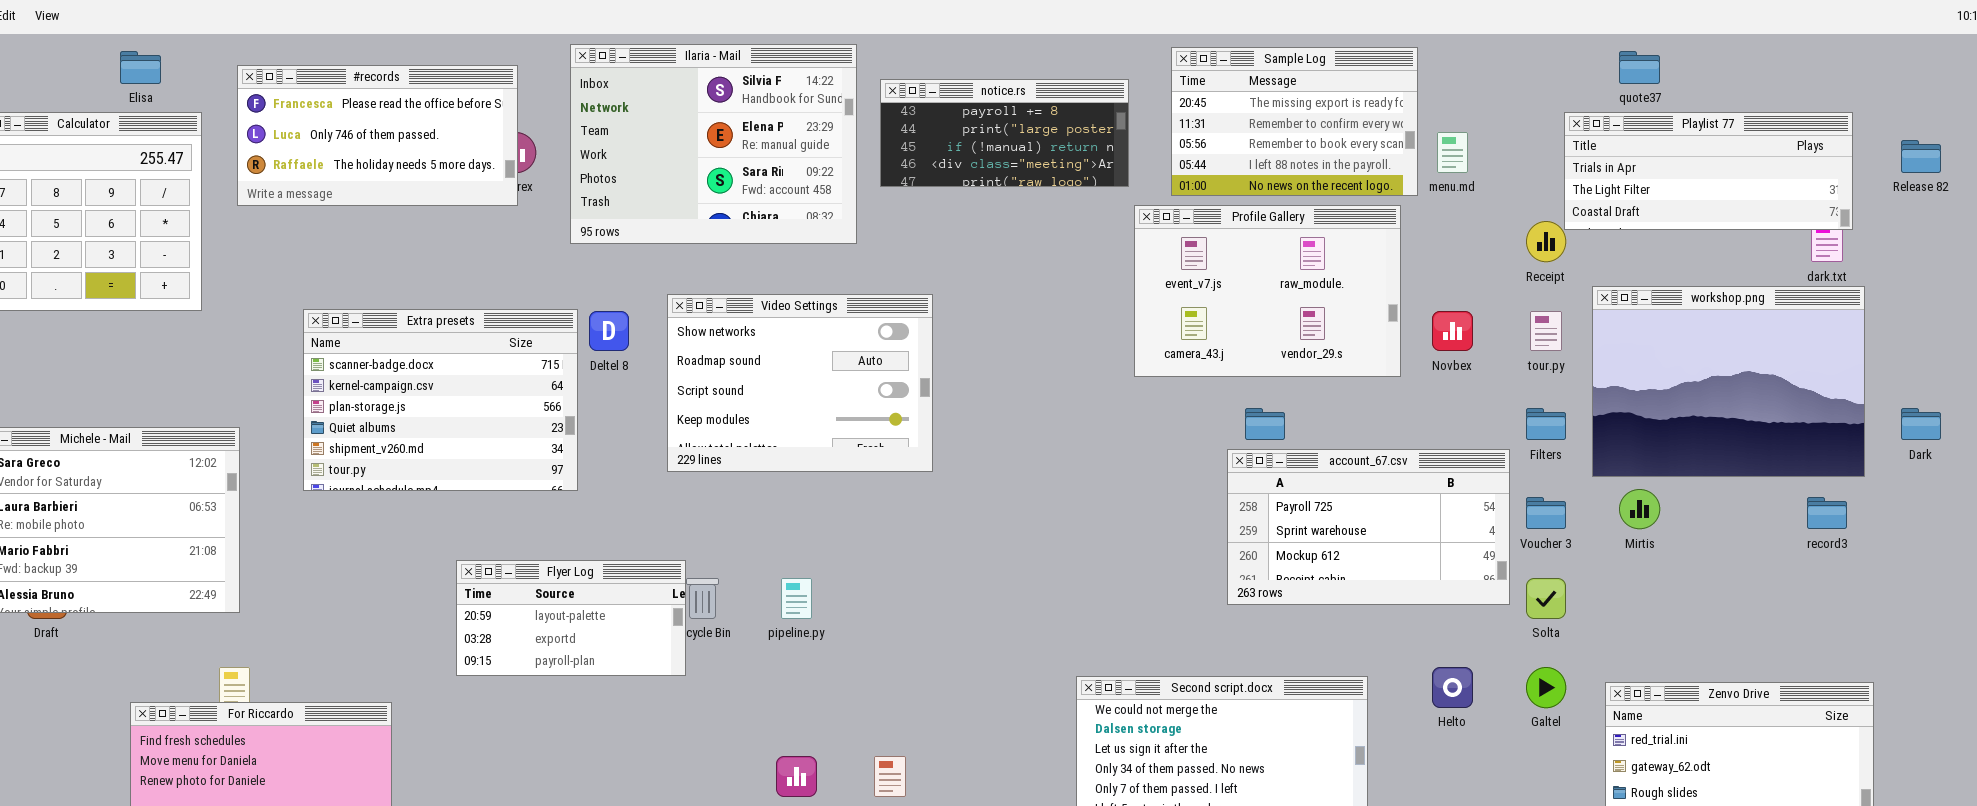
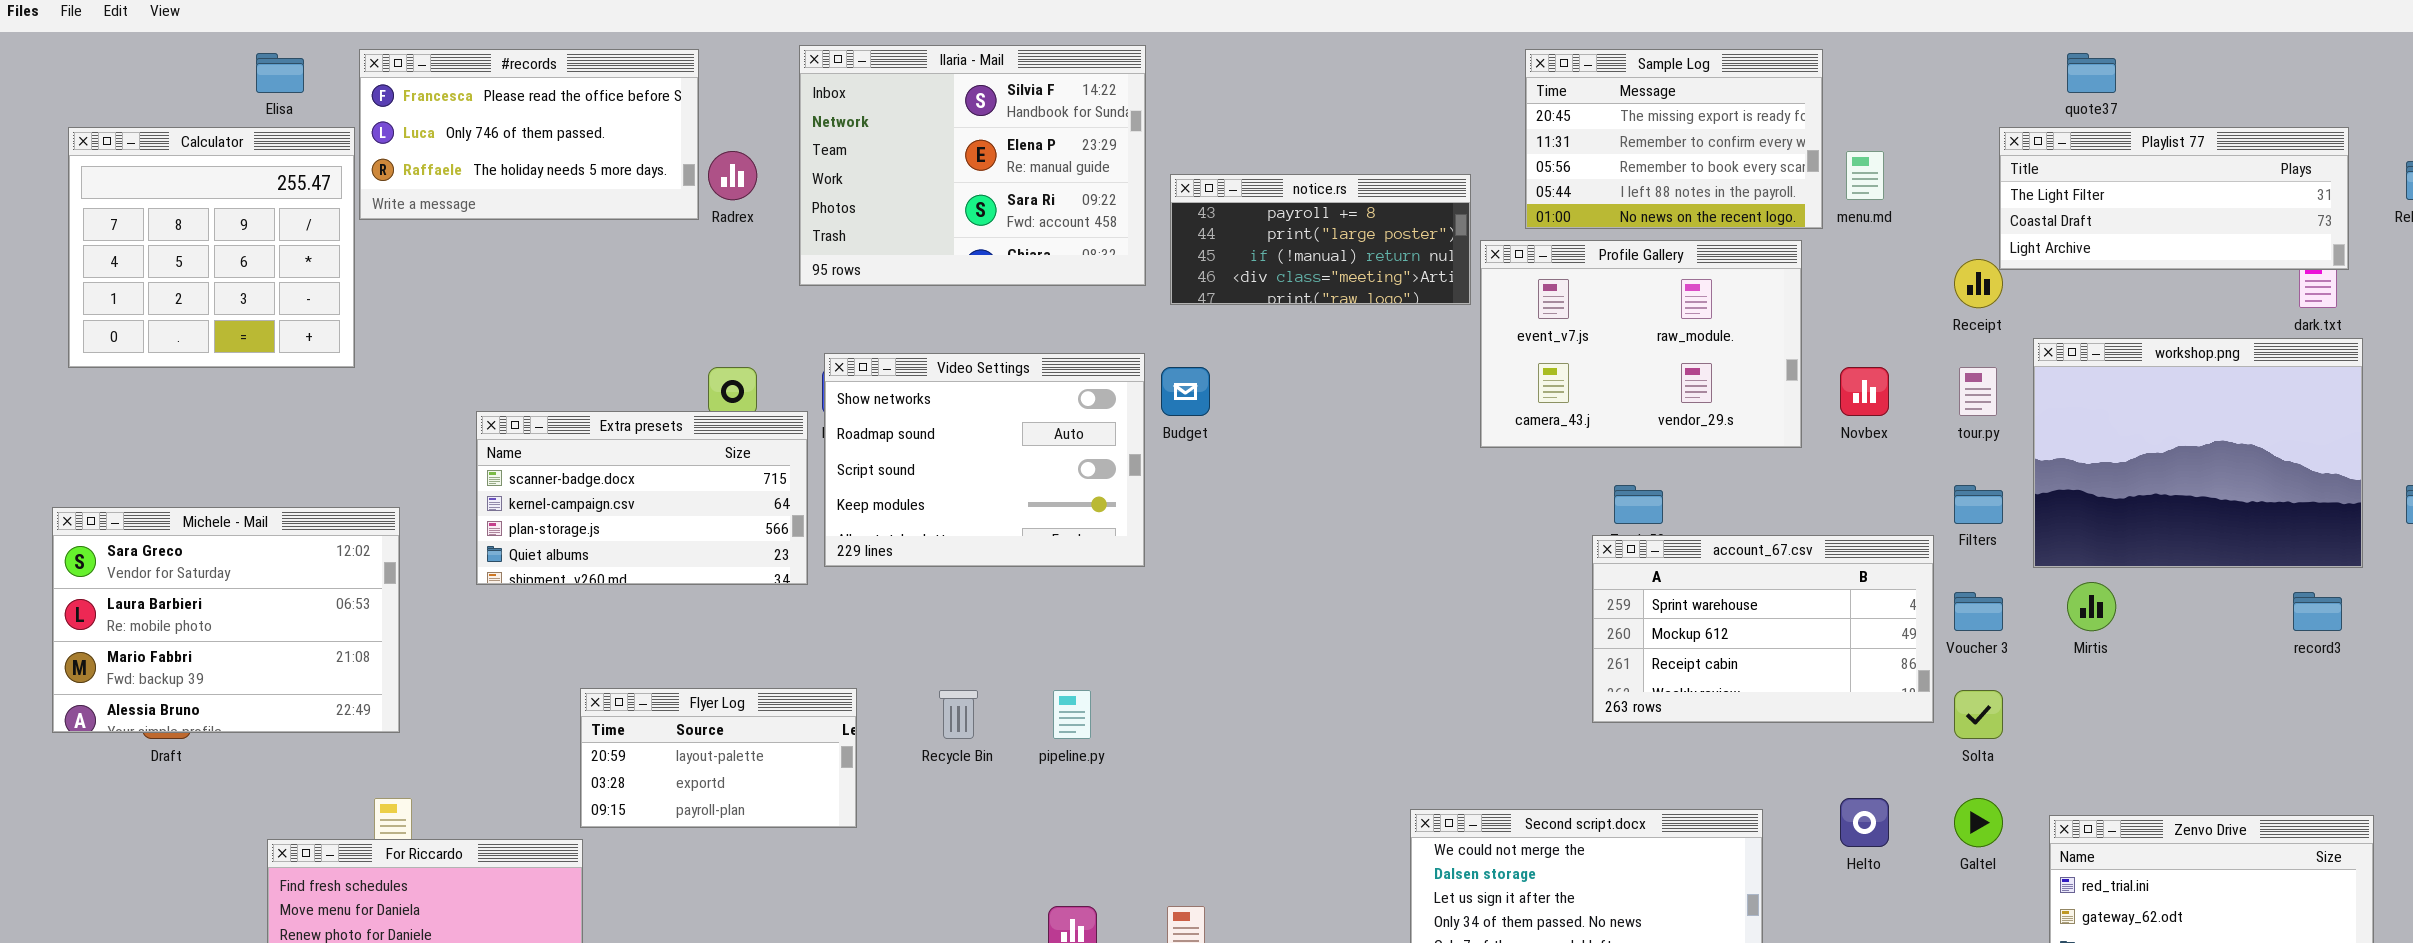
#records: [237,65,518,206] -> [359,49,699,220], moved
notice.rs: [880,79,1129,187] -> [1170,174,1471,305], moved
Playlist 77: [1564,112,1853,230] -> [1999,127,2349,270], scrolled down 1 row
Video Settings: [667,294,933,472] -> [824,353,1145,567], moved
Extra presets: [303,309,578,491] -> [476,411,808,585], resized
account_67.csv: [1227,449,1510,605] -> [1592,535,1934,723], scrolled down 1 row
Flyer Log: [456,560,686,676] -> [580,688,857,828], moved

